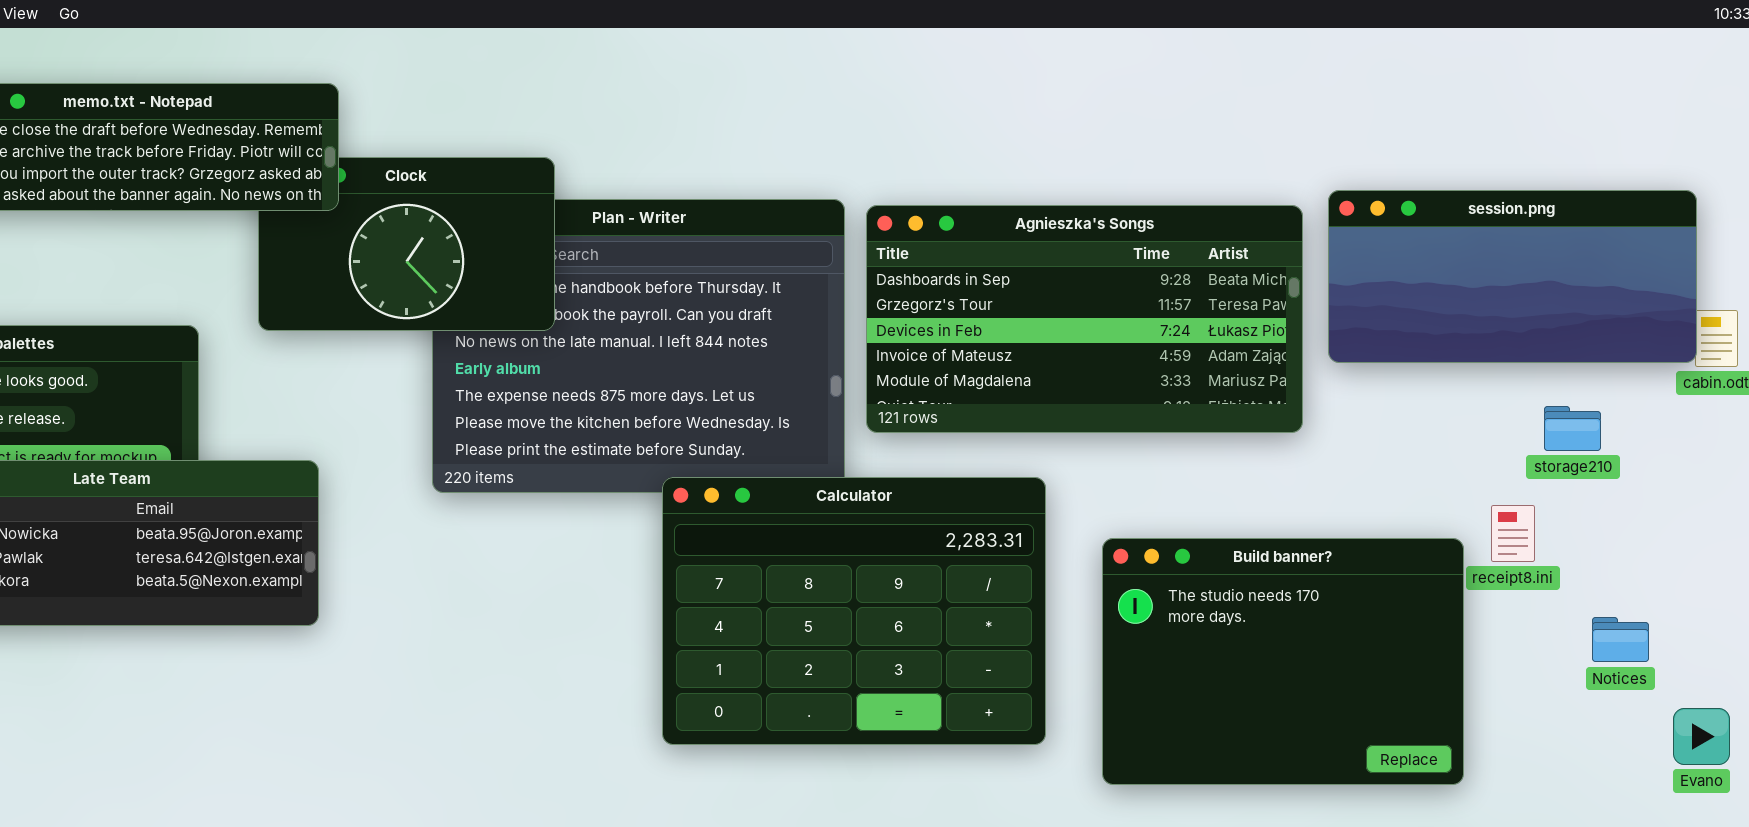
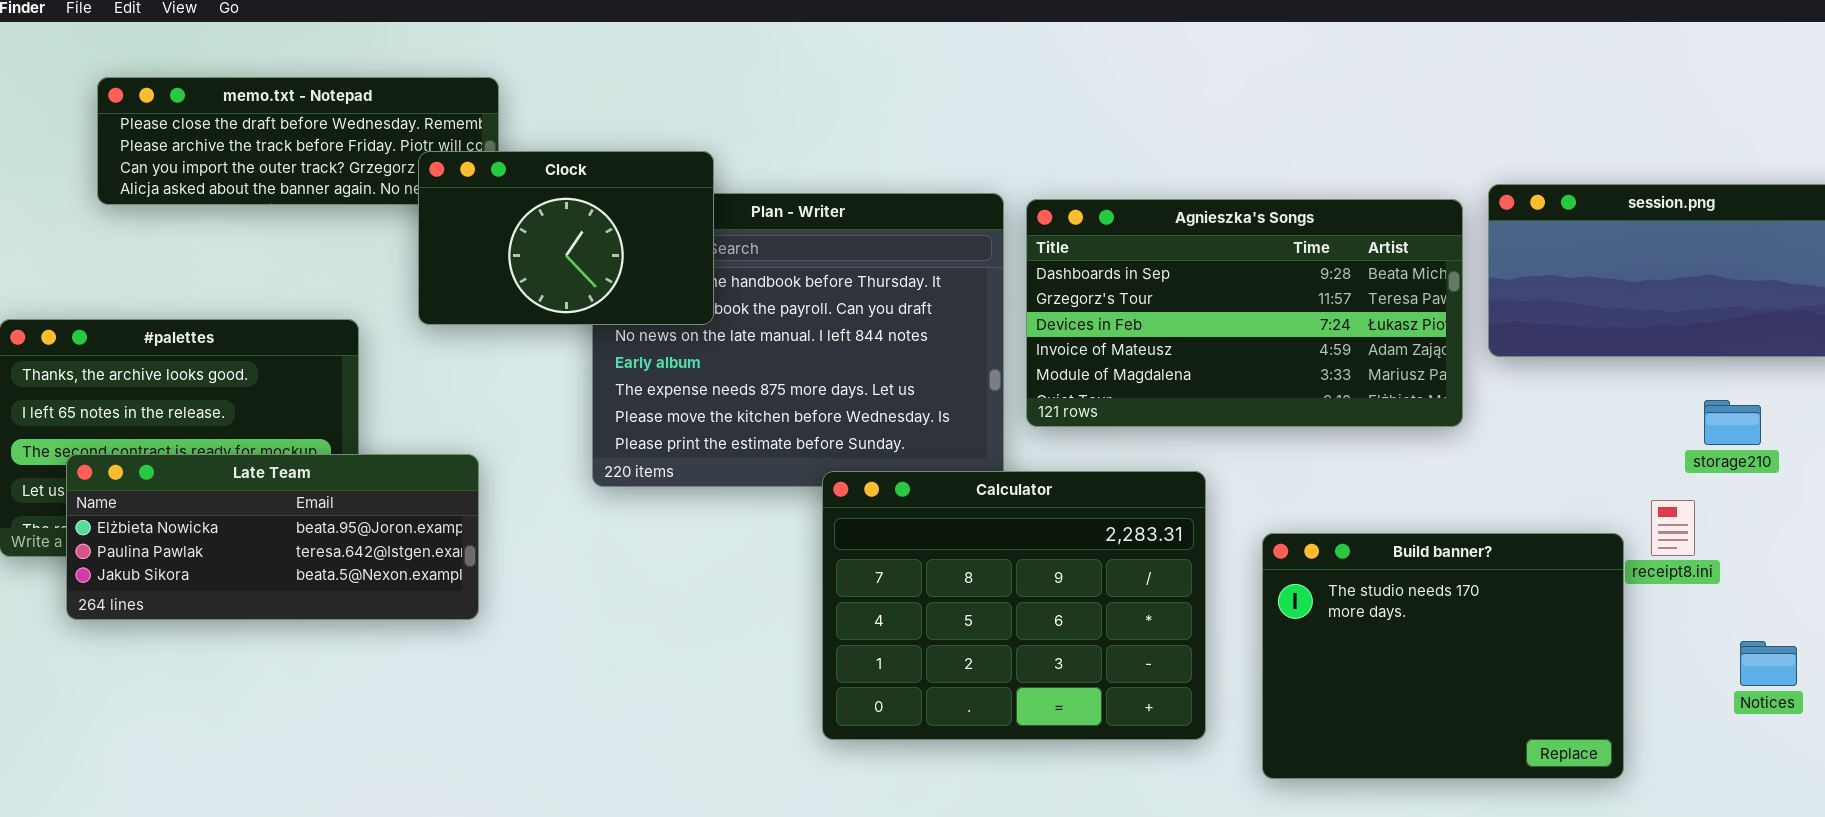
Clock: [258,157,555,331] -> [418,151,714,325], raised
Notices: [1592,617,1649,662] -> [1740,641,1797,686], moved

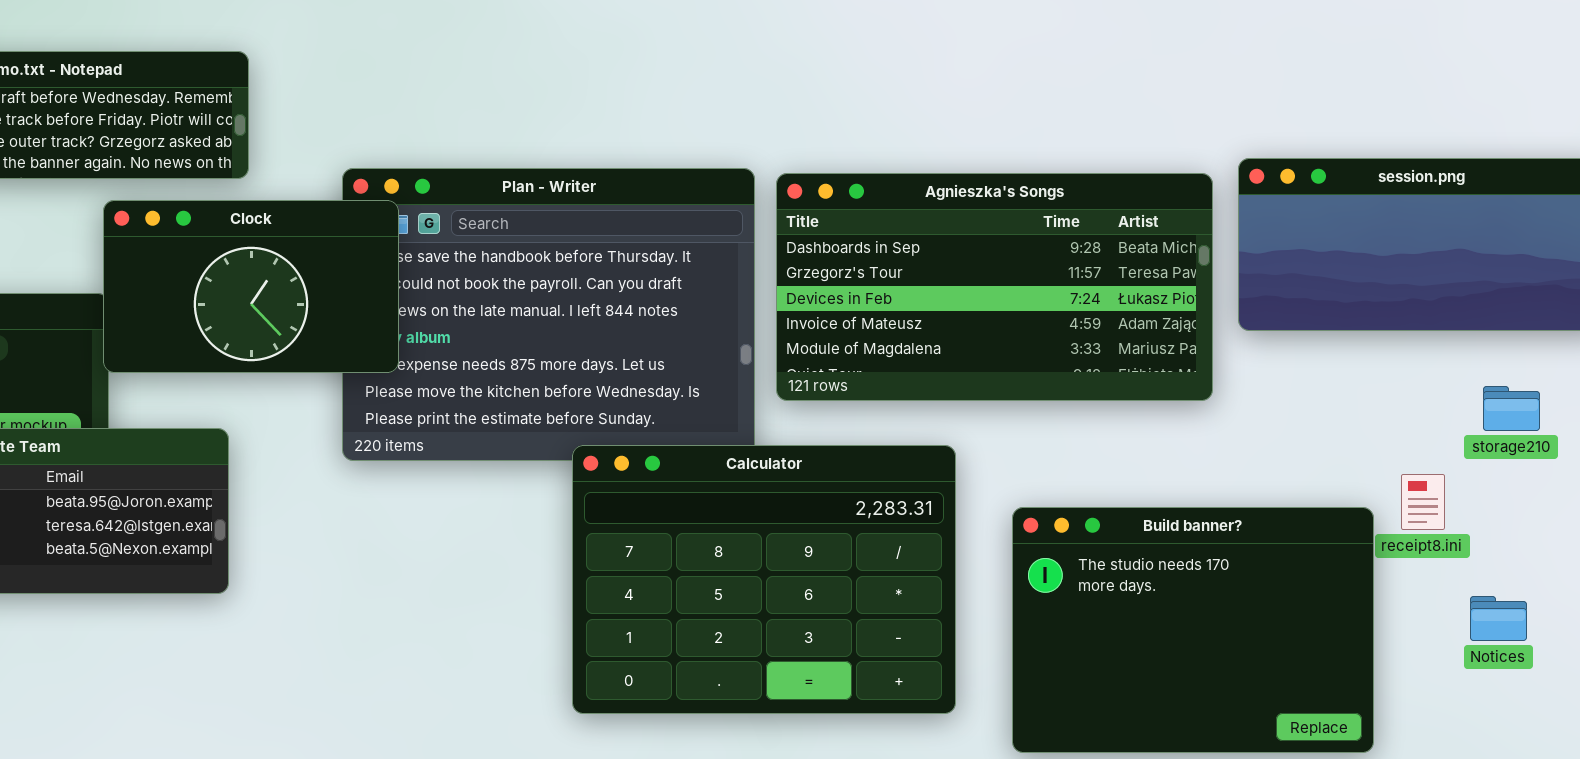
Clock: [418,151,714,325] -> [103,200,399,373], moved
storage210: [1704,400,1761,445] -> [1483,386,1540,431], moved
Notices: [1740,641,1797,686] -> [1470,596,1527,641], moved

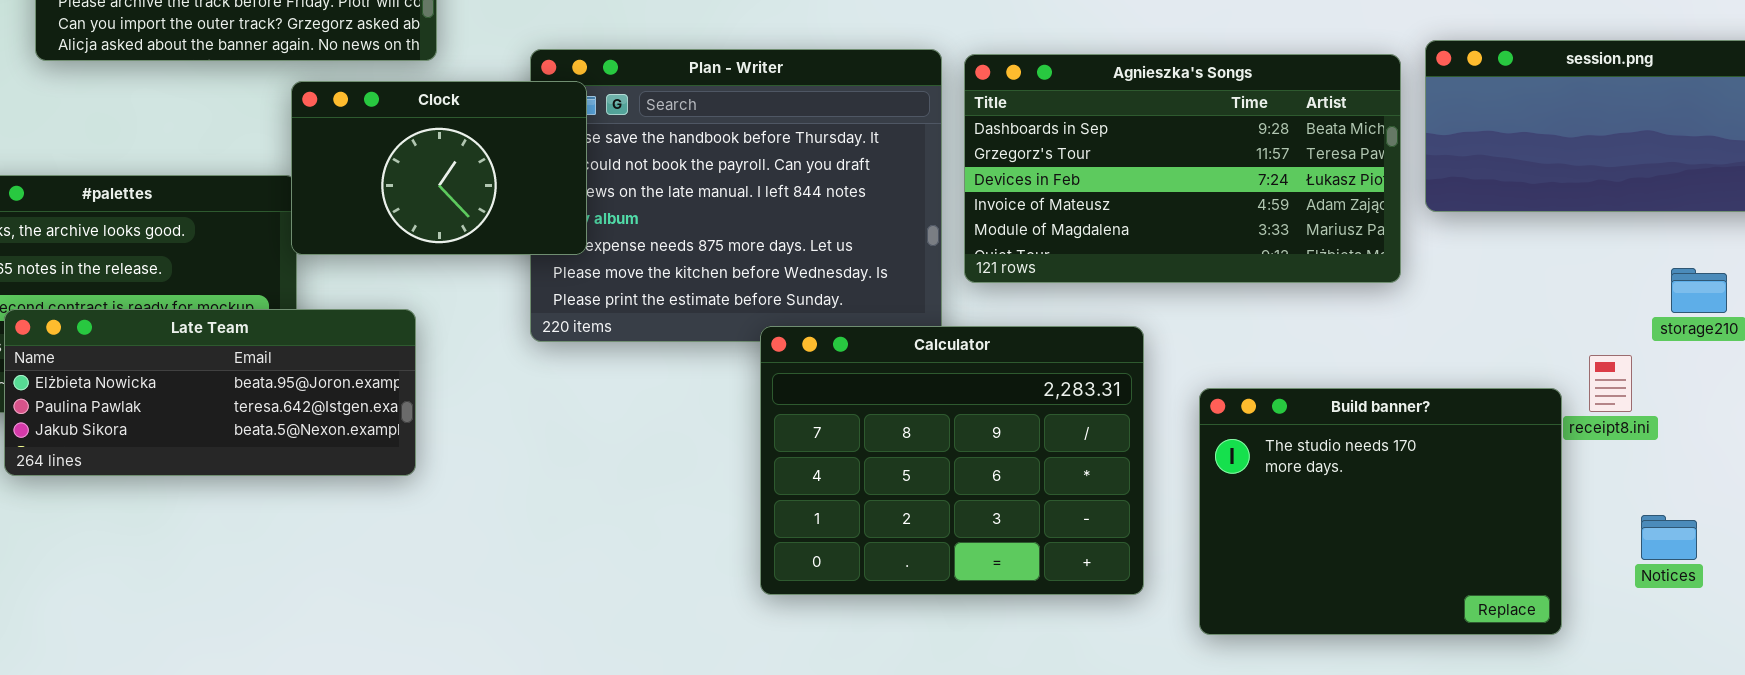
Notices: [1470,596,1527,641] -> [1641,515,1697,560], moved

